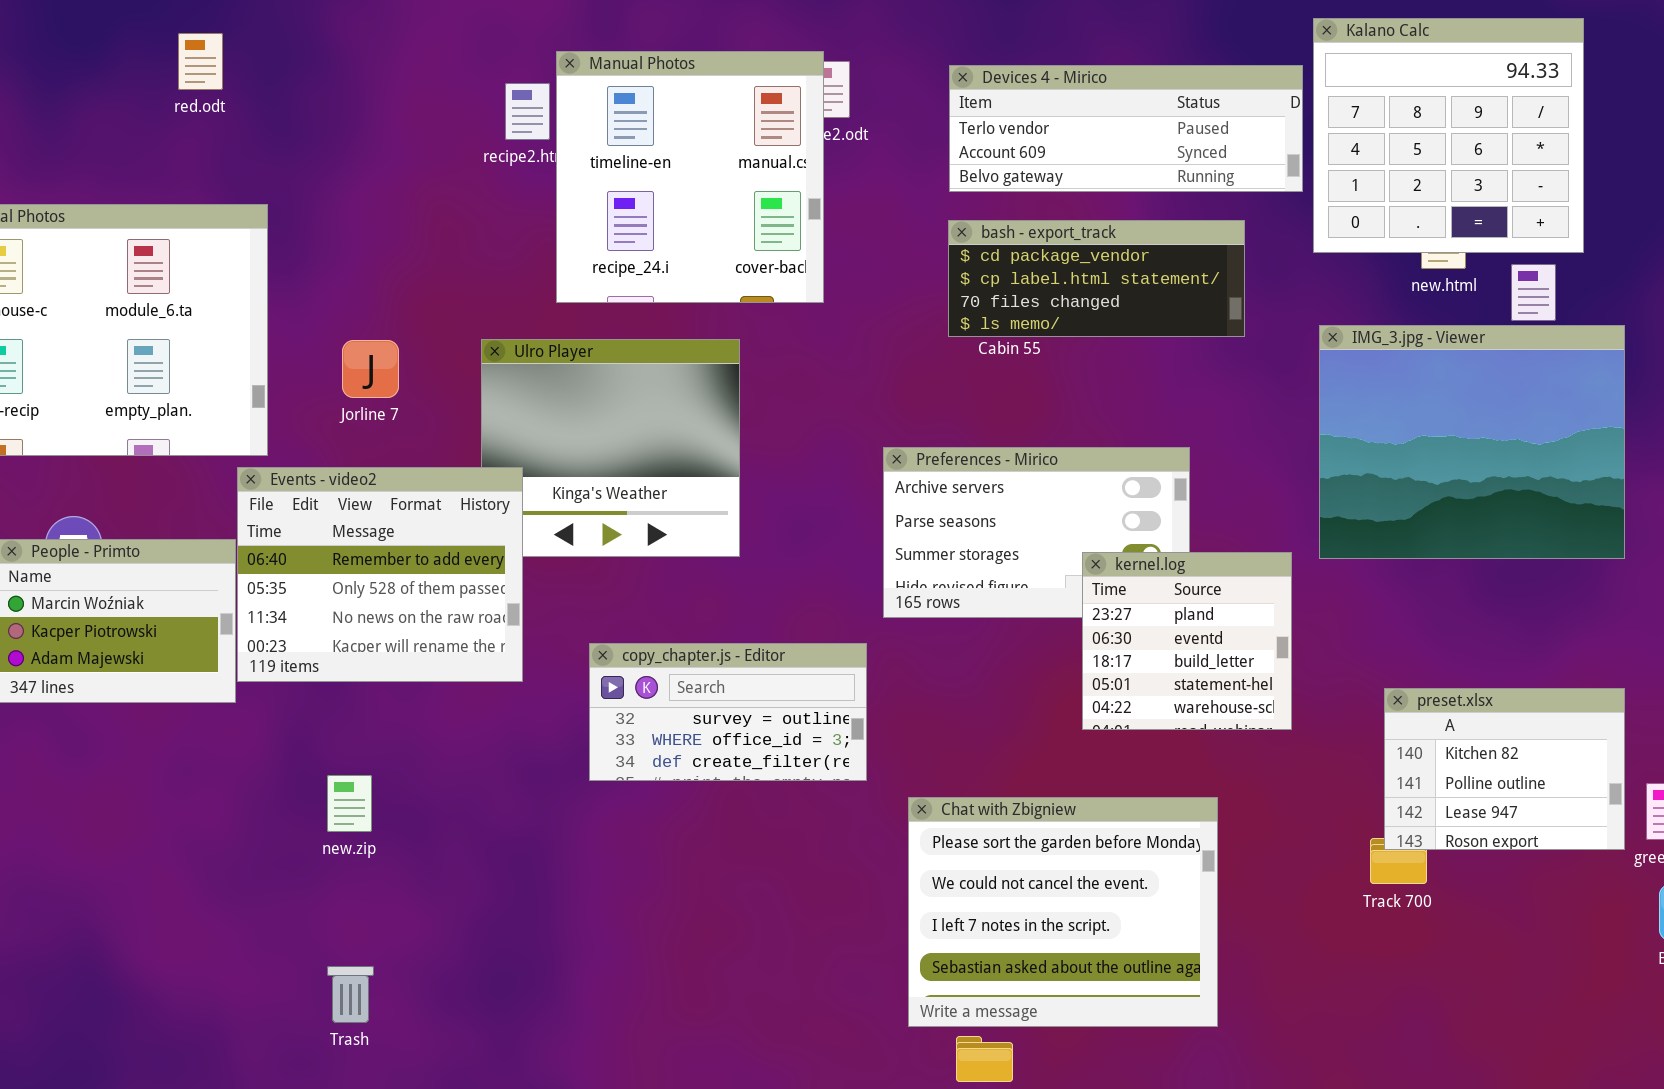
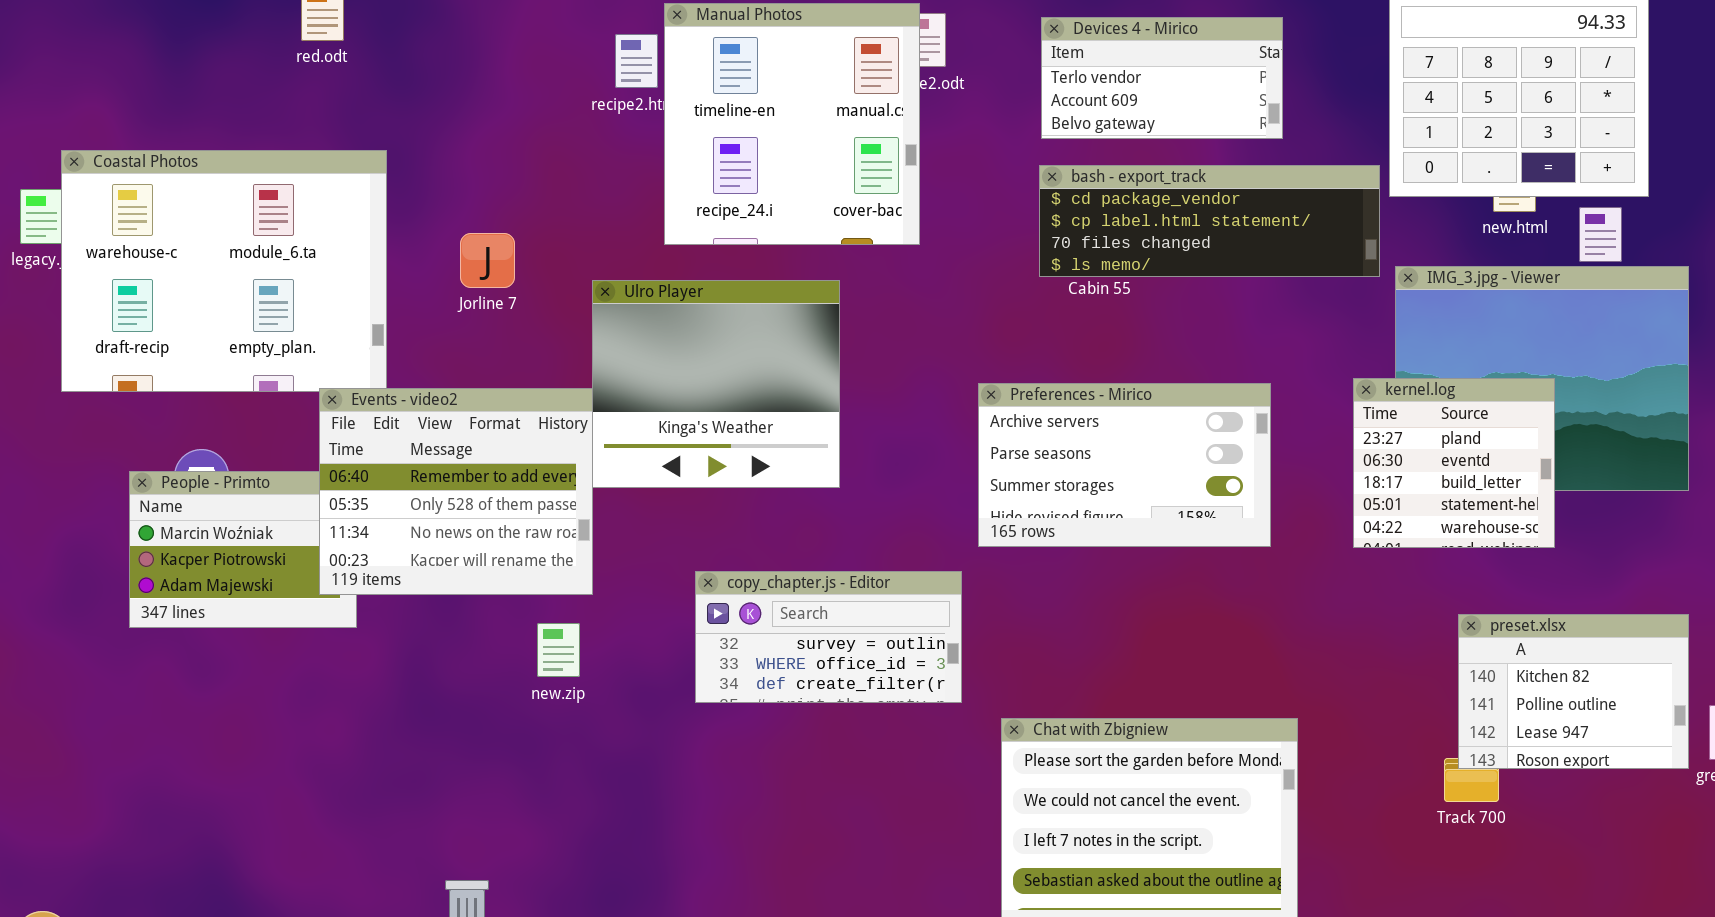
Devices 4 - Mirico: [949,65,1303,192] -> [1041,17,1283,139], resized
bash - export_track: [948,220,1245,337] -> [1039,165,1380,277], resized
Jorline 7: [342,340,399,398] -> [460,233,515,288], moved
Events - video2: [237,467,523,682] -> [319,388,593,595], moved
kernel.log: [1082,552,1292,730] -> [1353,378,1555,548], moved
new.zip: [327,775,372,832] -> [537,623,580,677], moved

